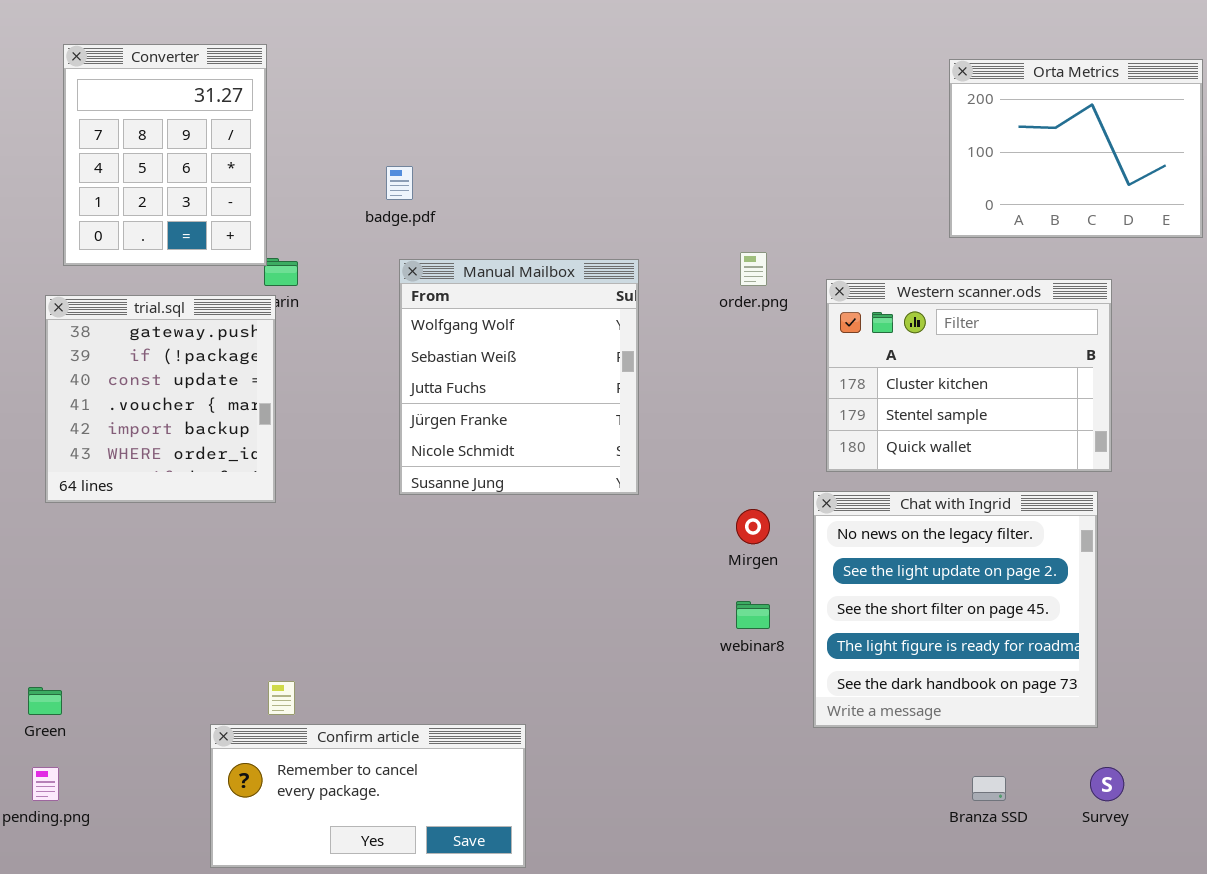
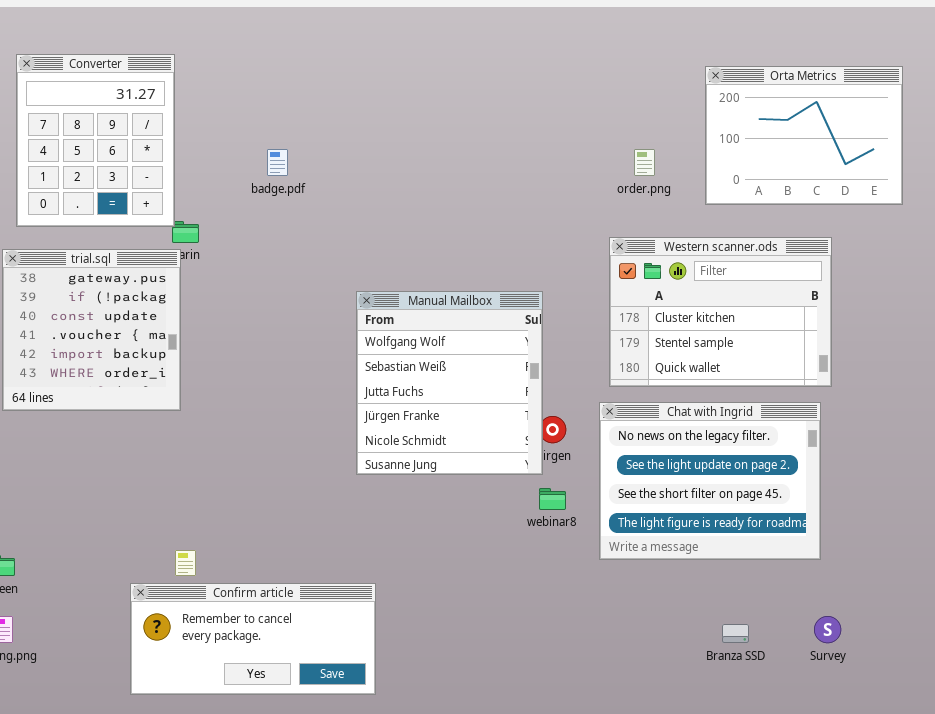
order.png: [740,252,767,286] -> [634,149,655,176], moved
Manual Mailbox: [399,259,639,495] -> [356,291,543,475], moved
Chat with Ingrid: [813,491,1098,728] -> [599,402,821,560], resized

